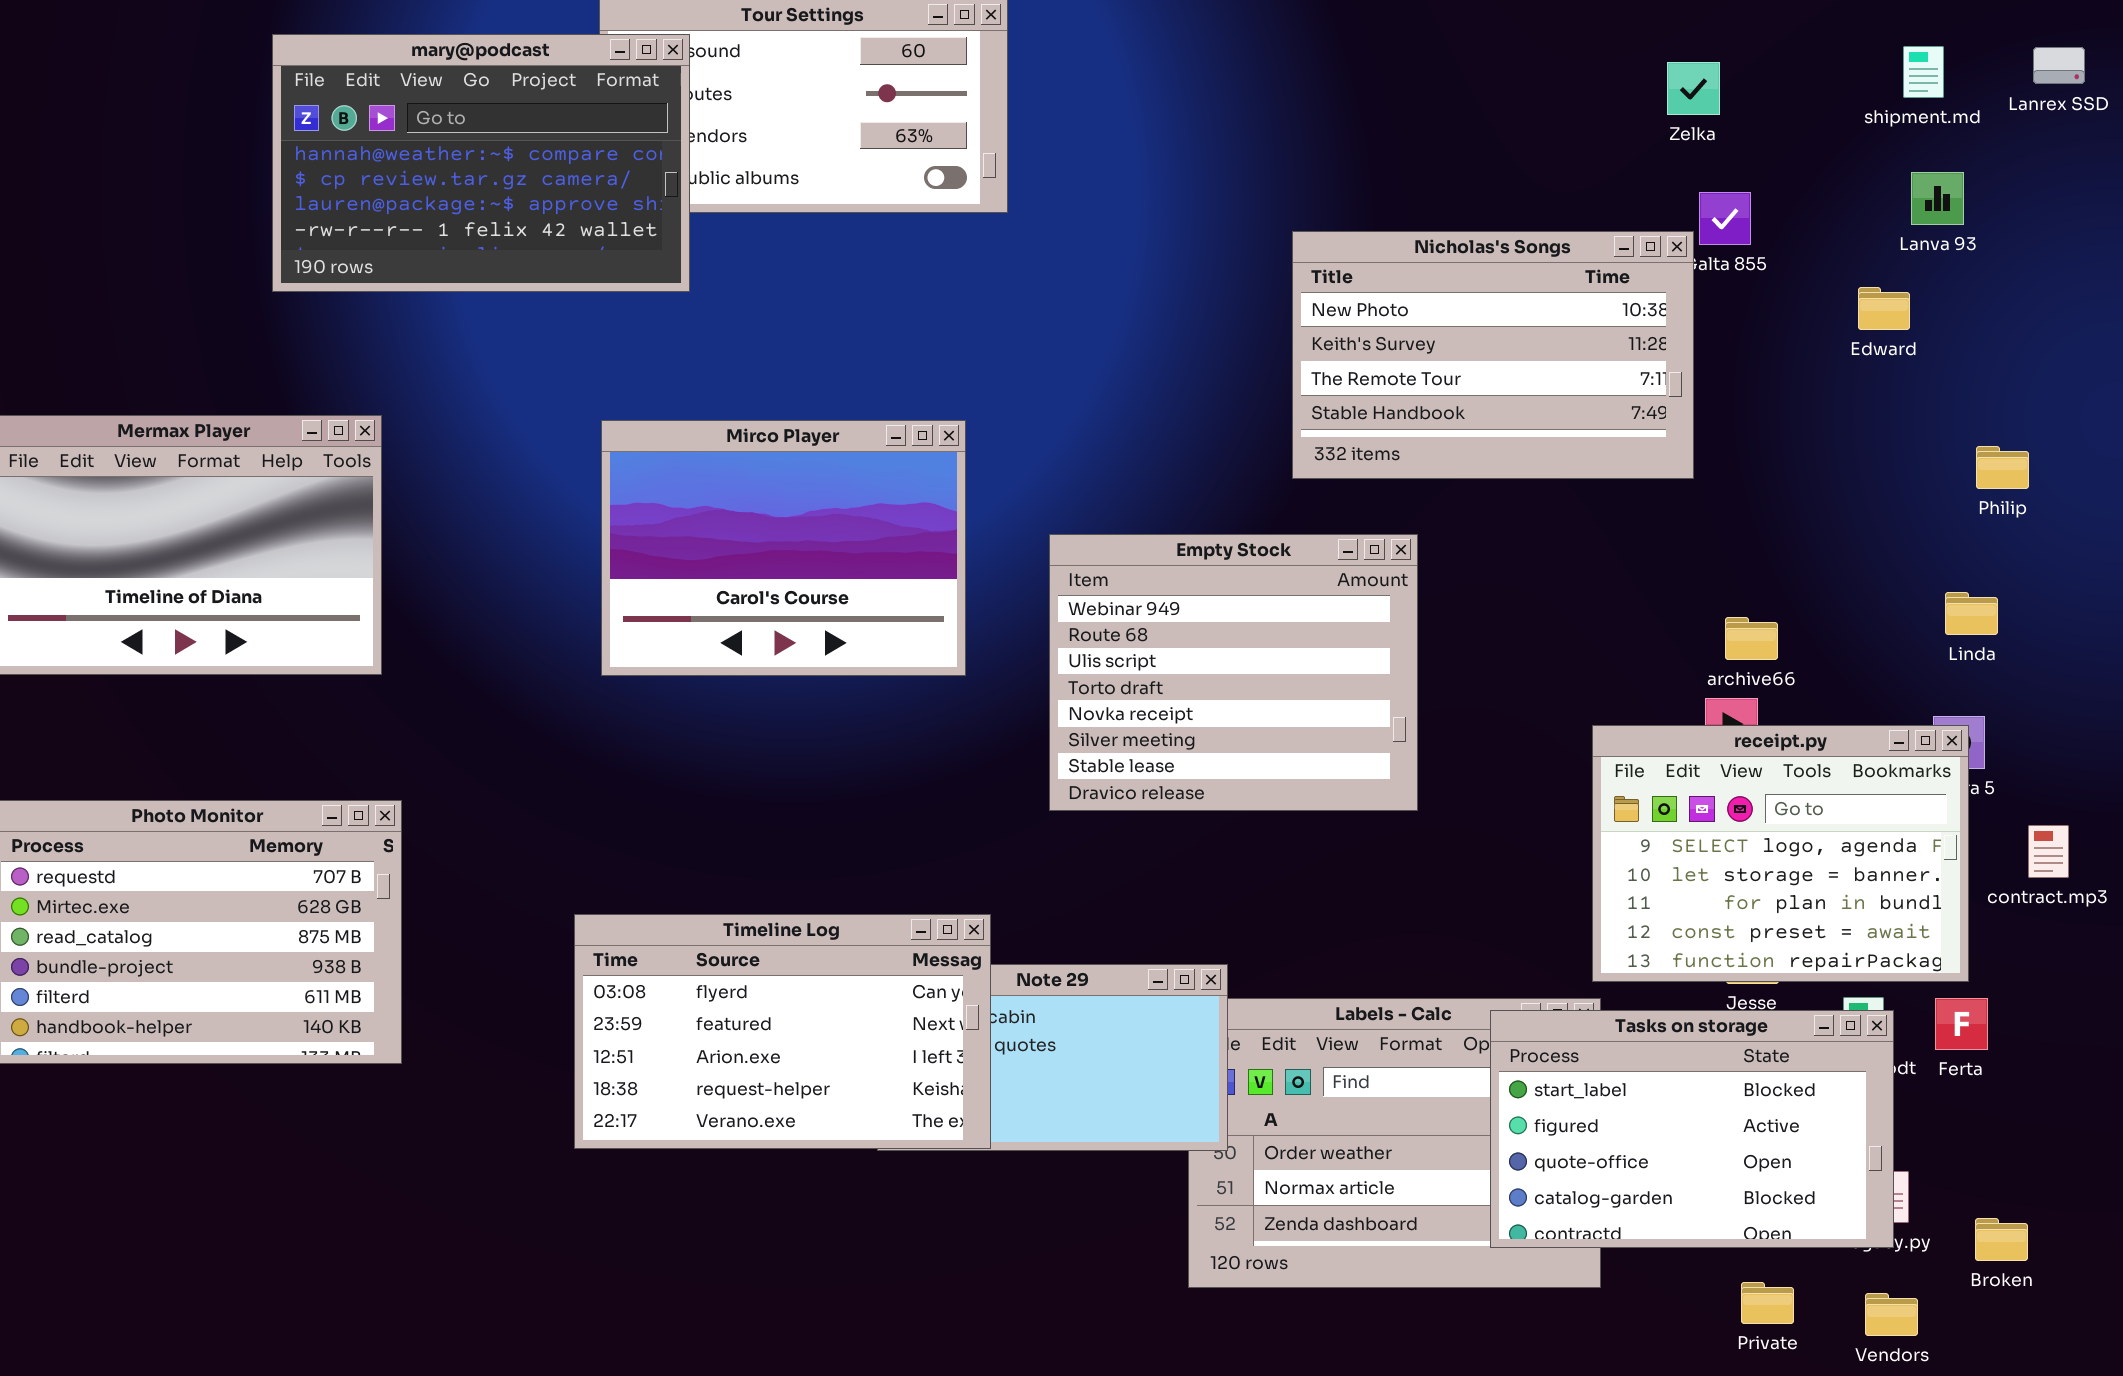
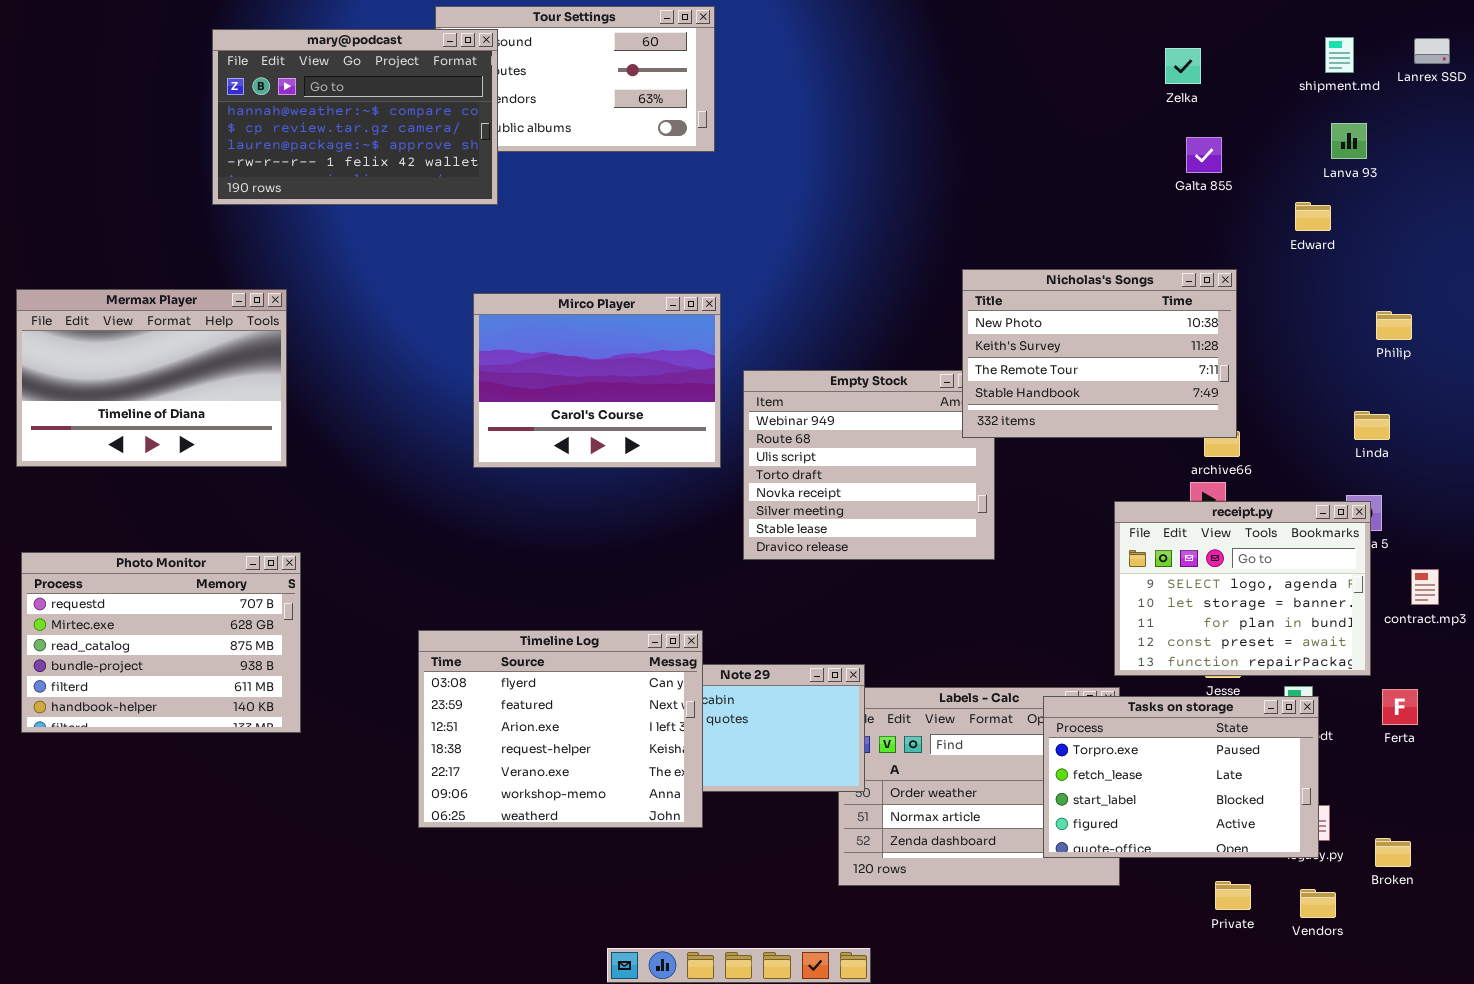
Nicholas's Songs: [1292,231,1694,479] -> [962,269,1237,438], moved
Mirco Player: [601,420,966,676] -> [473,293,721,468], moved
Timeline Log: [574,914,991,1149] -> [418,630,703,828], resized
Ferta: [1935,998,1988,1050] -> [1382,689,1418,725], moved
Tasks on storage: [1490,1010,1894,1248] -> [1043,696,1319,858], scrolled up 2 rows

